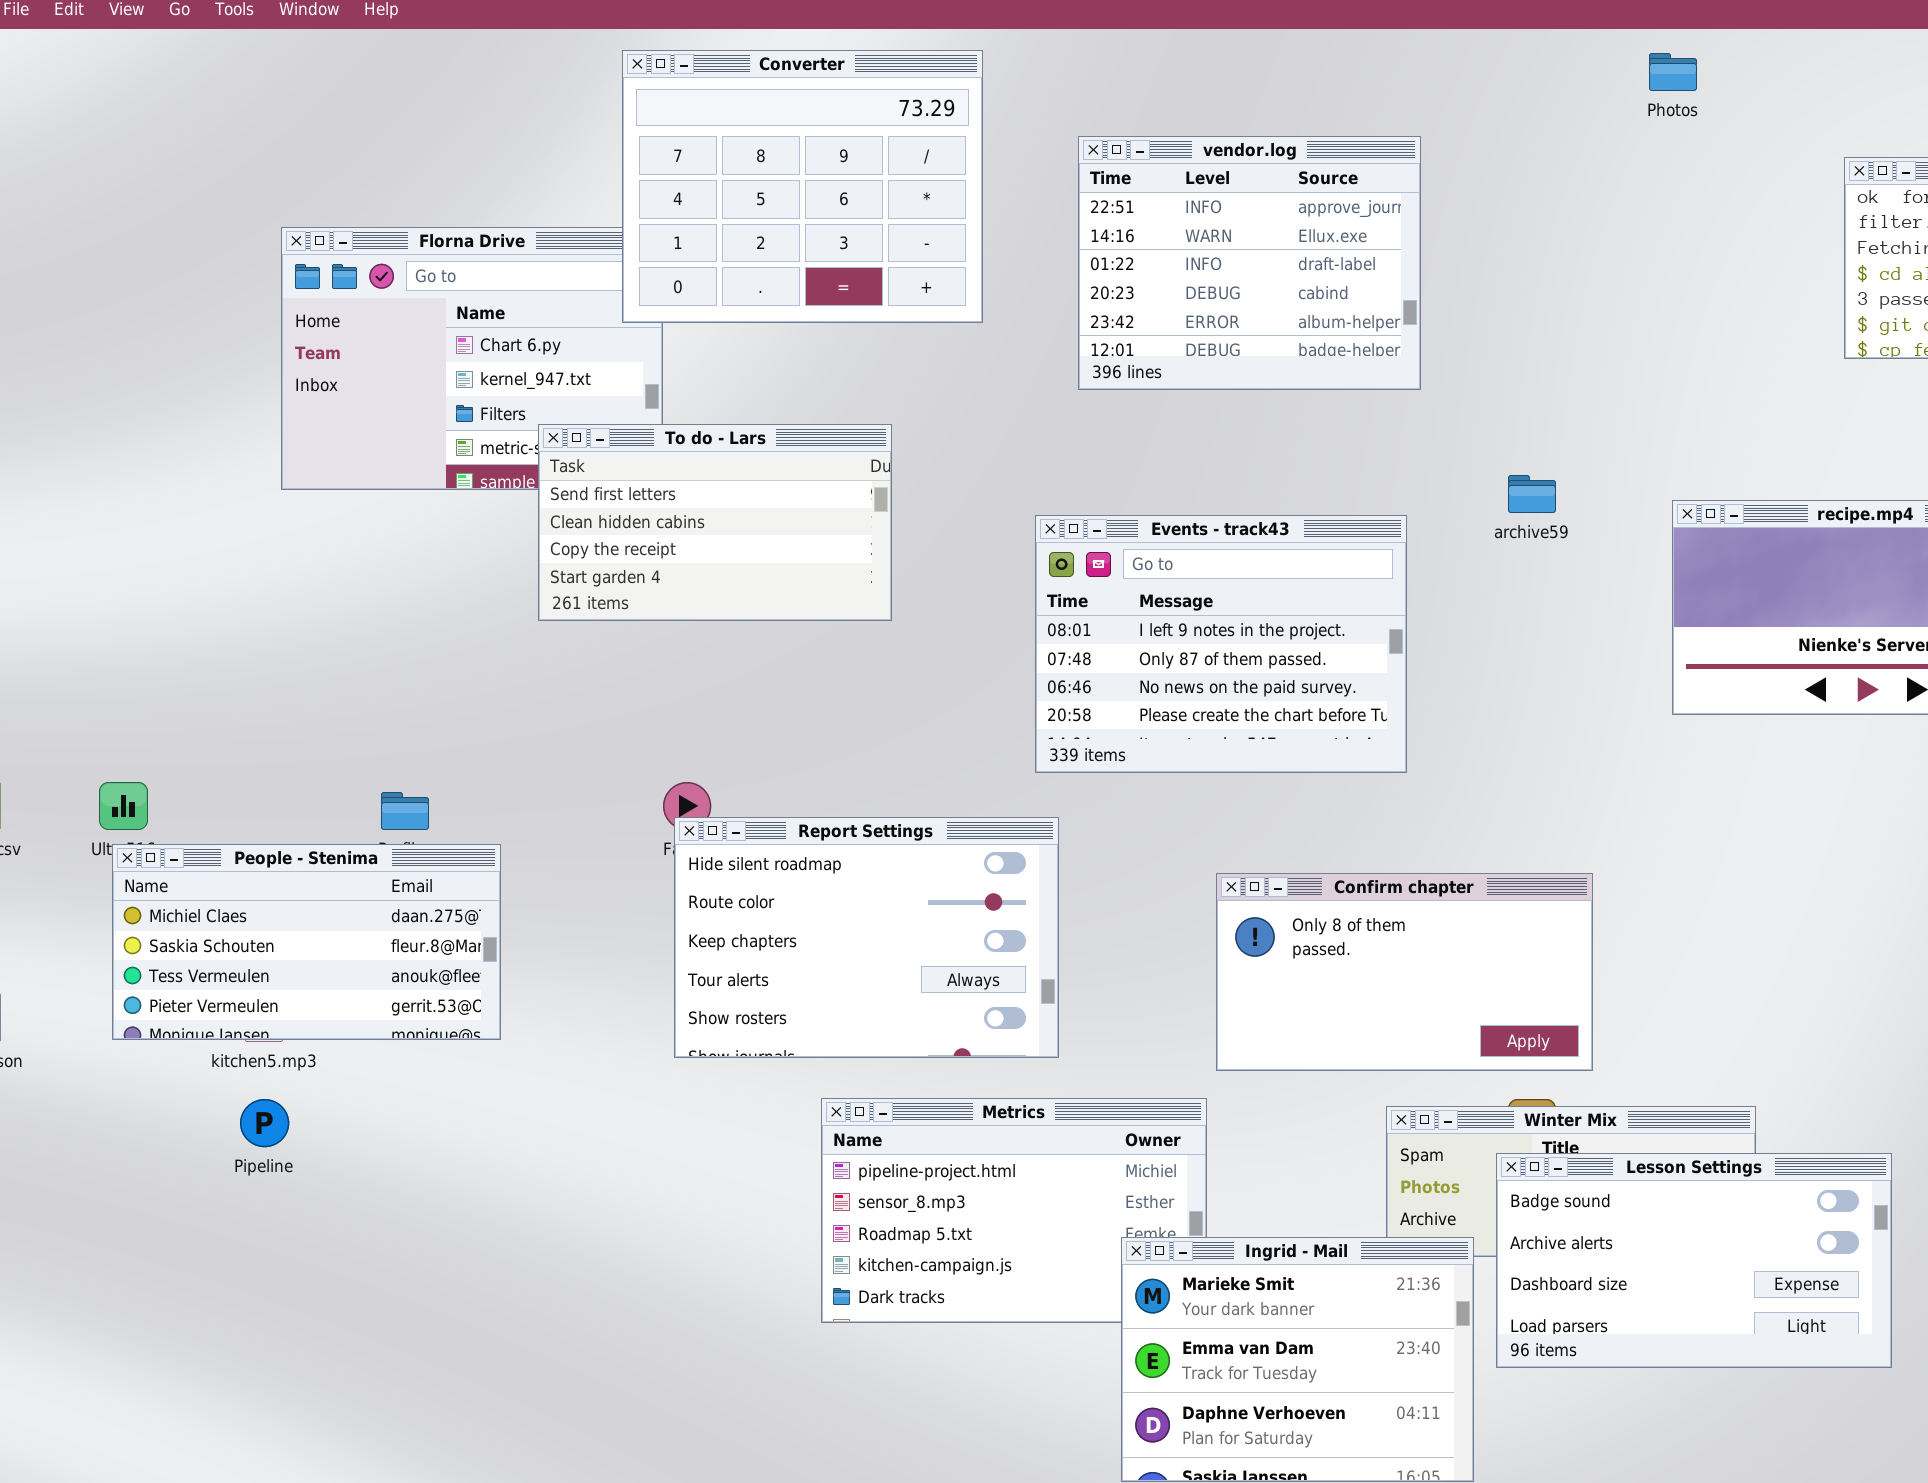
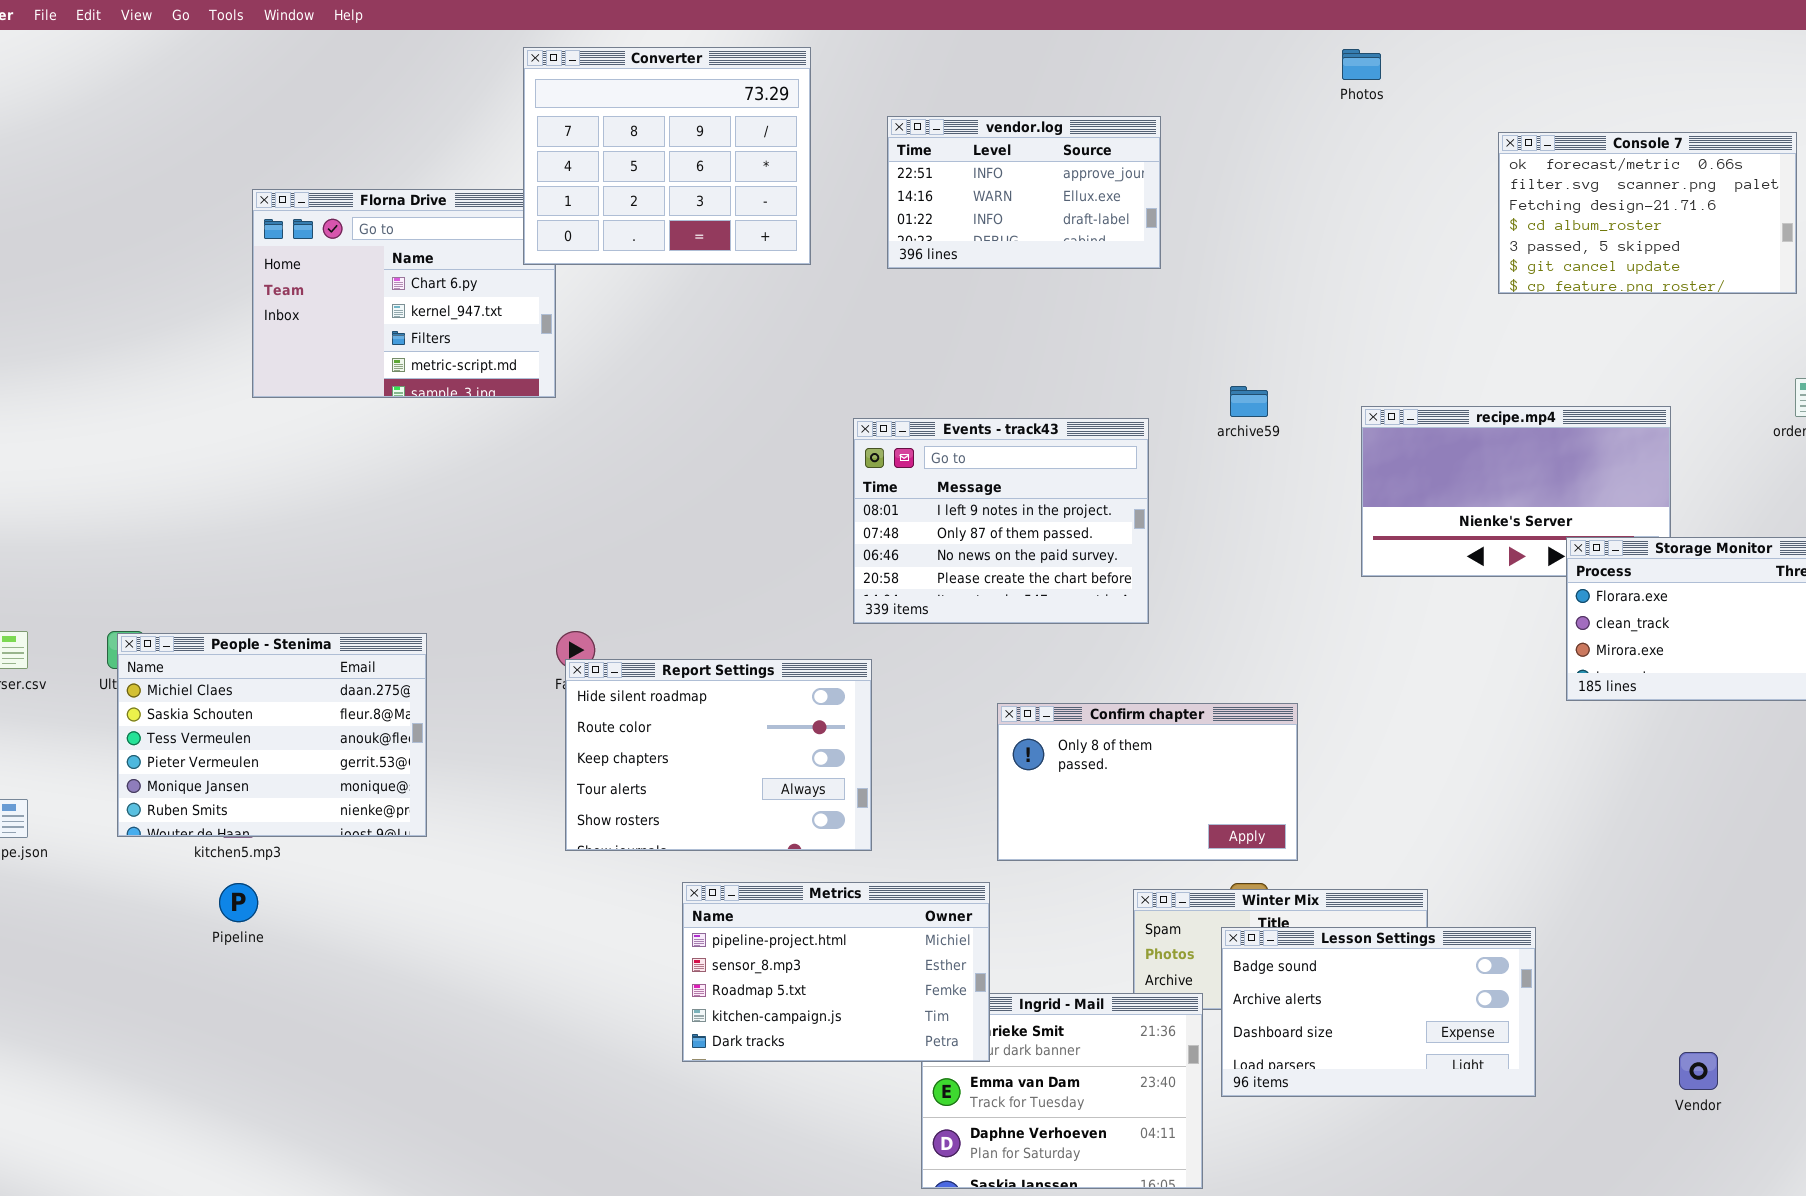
vendor.log: [1078,136,1421,390] -> [887,116,1161,269], resized
To do - Lars: [538,424,892,621] -> none, closed
People - Stenima: [112,844,501,1040] -> [117,633,427,837], resized
Metrics: [821,1098,1207,1323] -> [682,882,990,1062], raised

